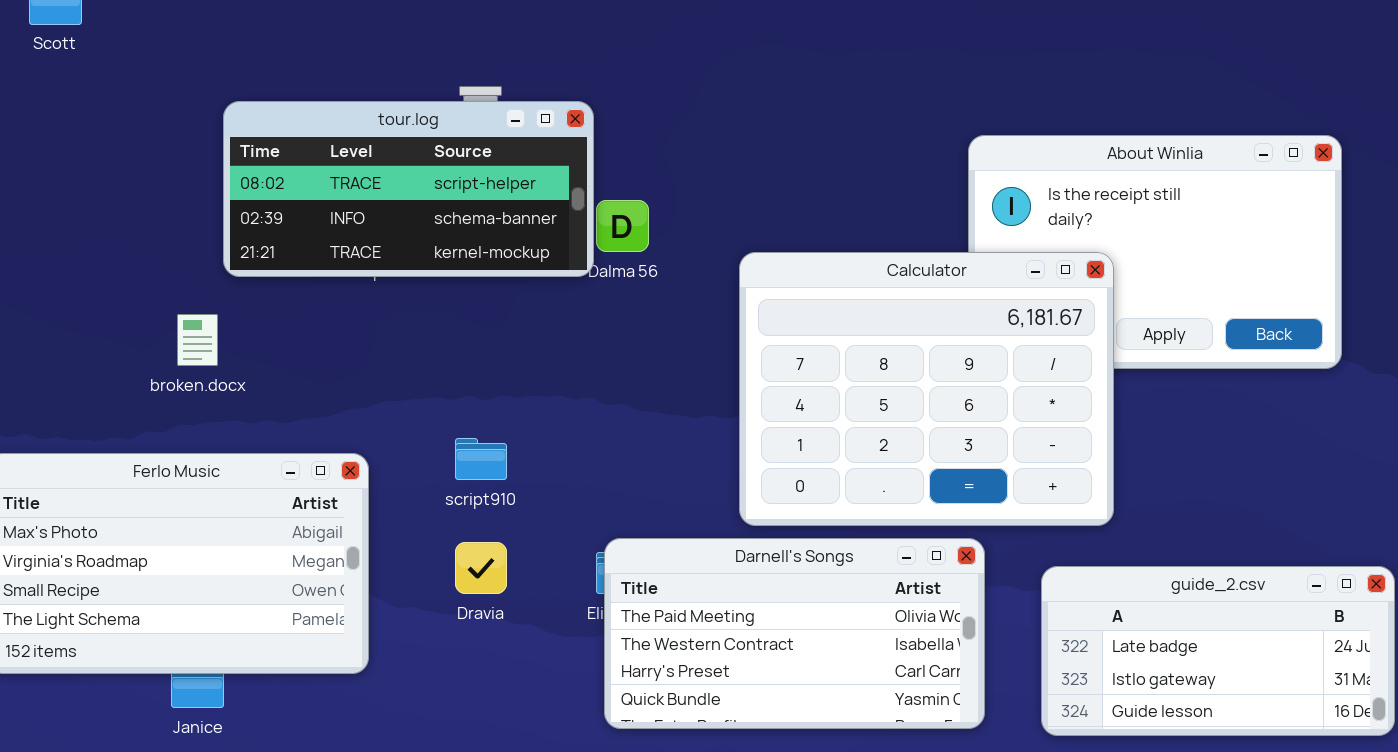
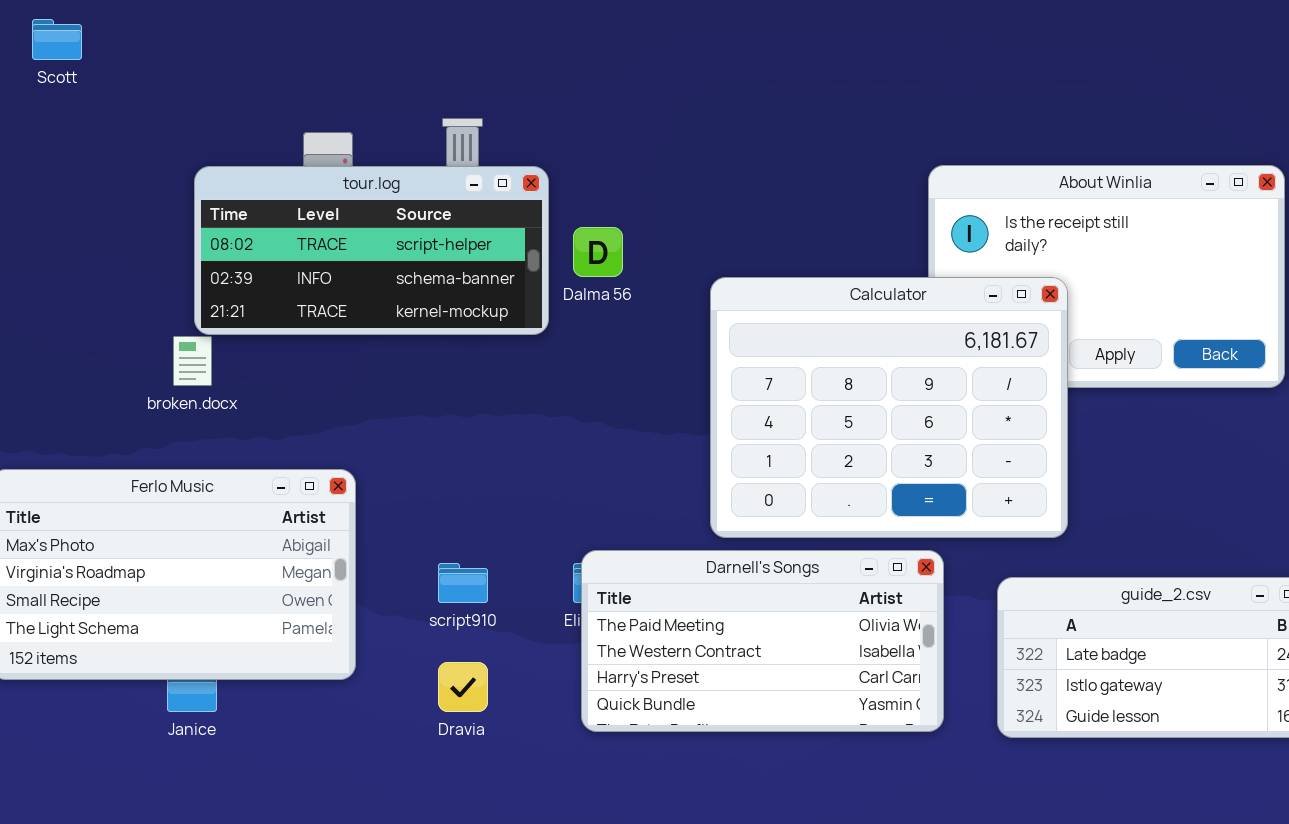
tour.log: [223,101,594,277] -> [194,166,549,335], moved
script910: [455,438,507,480] -> [438,563,488,603], moved
Dravia: [455,542,507,594] -> [438,662,488,712], moved

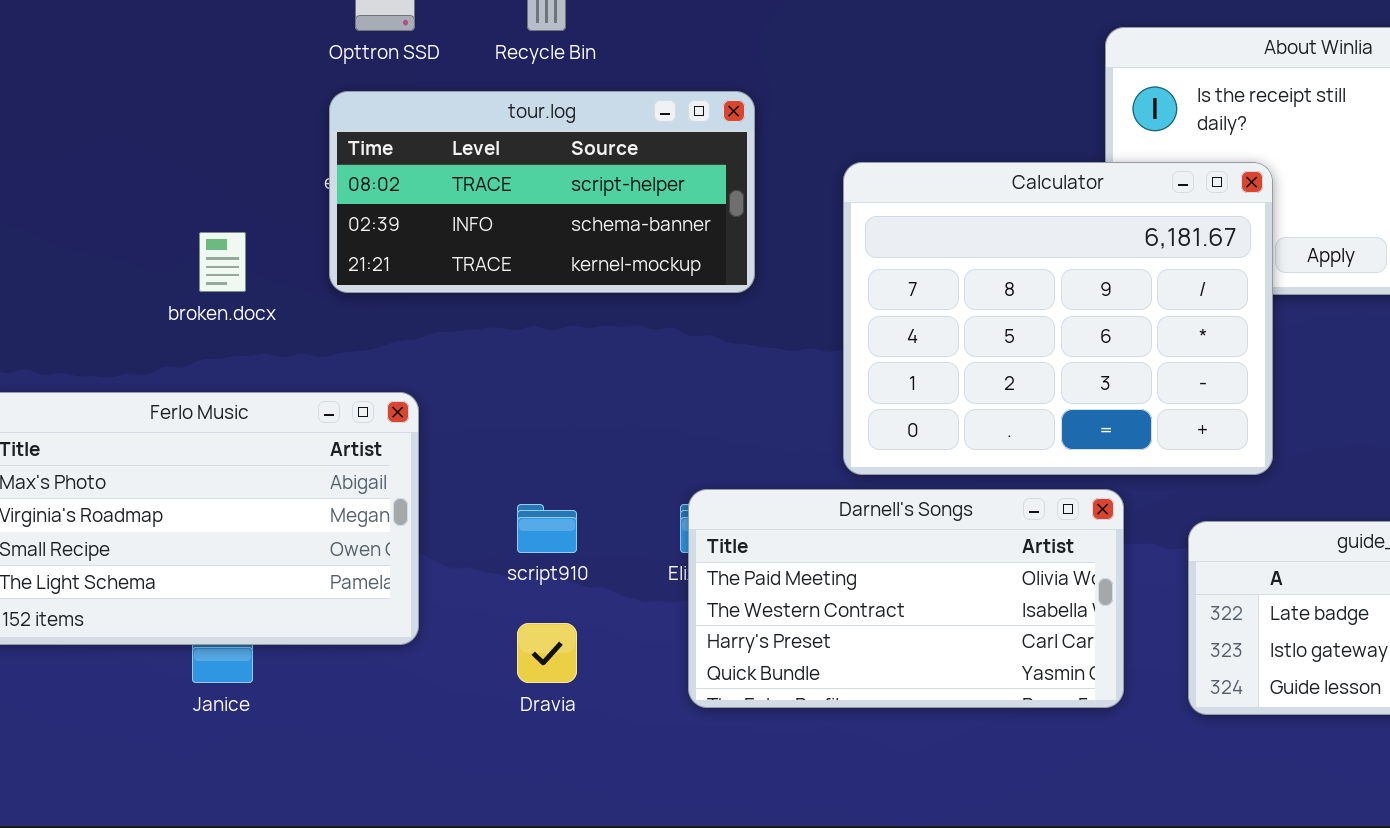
tour.log: [194,166,549,335] -> [329,91,755,293], moved

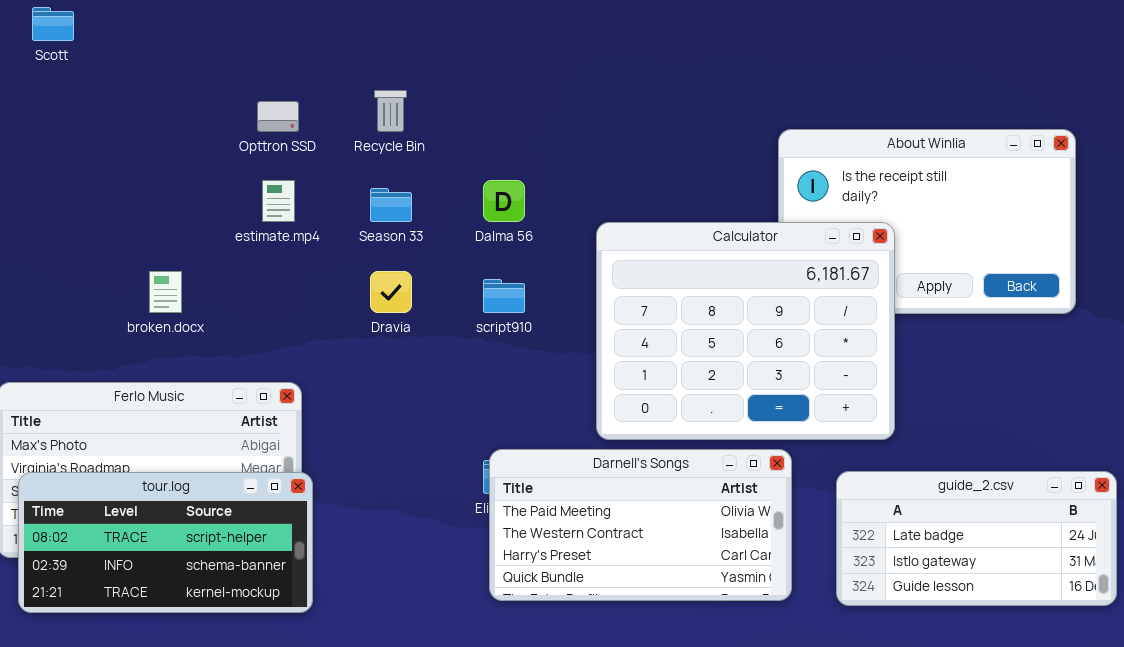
tour.log: [329,91,755,293] -> [18,472,313,613], moved
script910: [517,504,577,553] -> [483,279,525,313], moved
Dravia: [517,623,577,683] -> [370,271,412,313], moved

